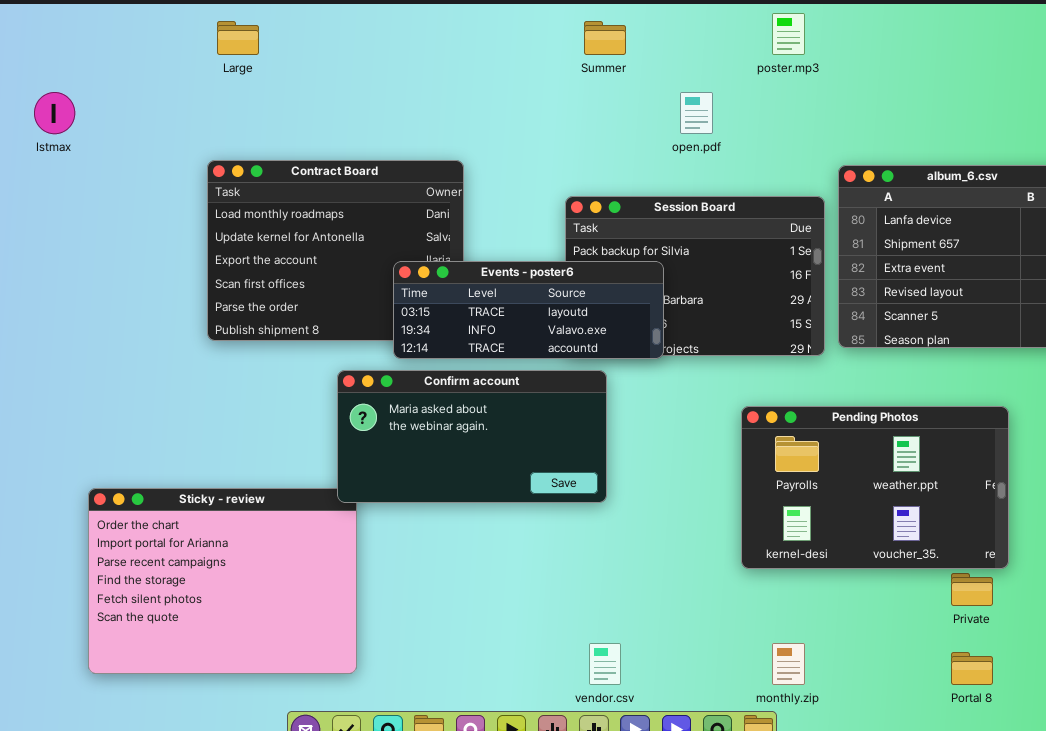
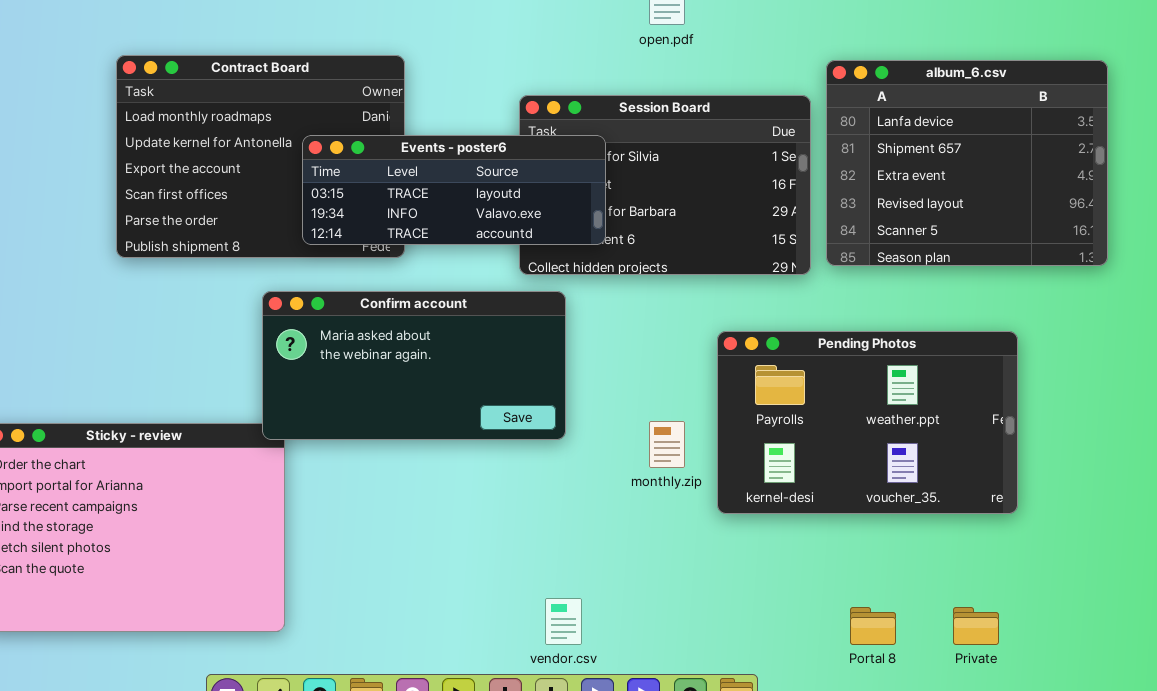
Events - poster6: [393,261,664,359] -> [302,135,606,245], moved
Private: [951,573,993,606] -> [953,607,999,645], moved
monthly.zip: [772,643,805,685] -> [649,421,685,468], moved
Portal 8: [951,652,993,685] -> [850,607,896,645], moved

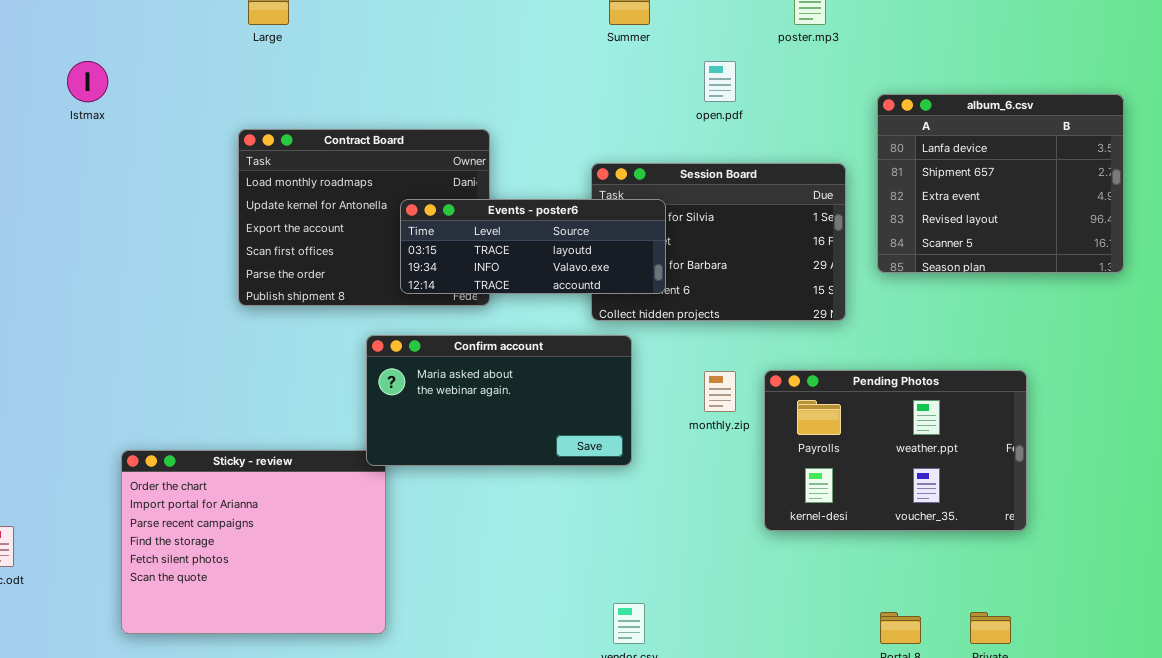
album_6.csv: [826,60,1108,266] -> [877,94,1124,273], moved
monthly.zip: [649,421,685,468] -> [704,371,736,412], moved

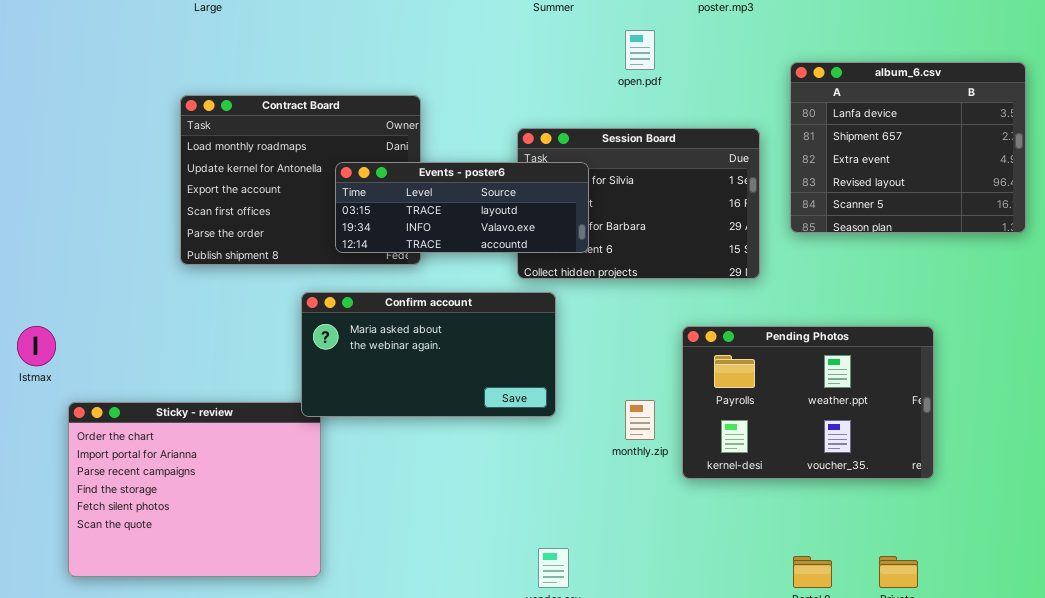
Istmax: [67,61,108,102] -> [17,326,56,366], moved
monthly.zip: [704,371,736,412] -> [625,400,655,440], moved

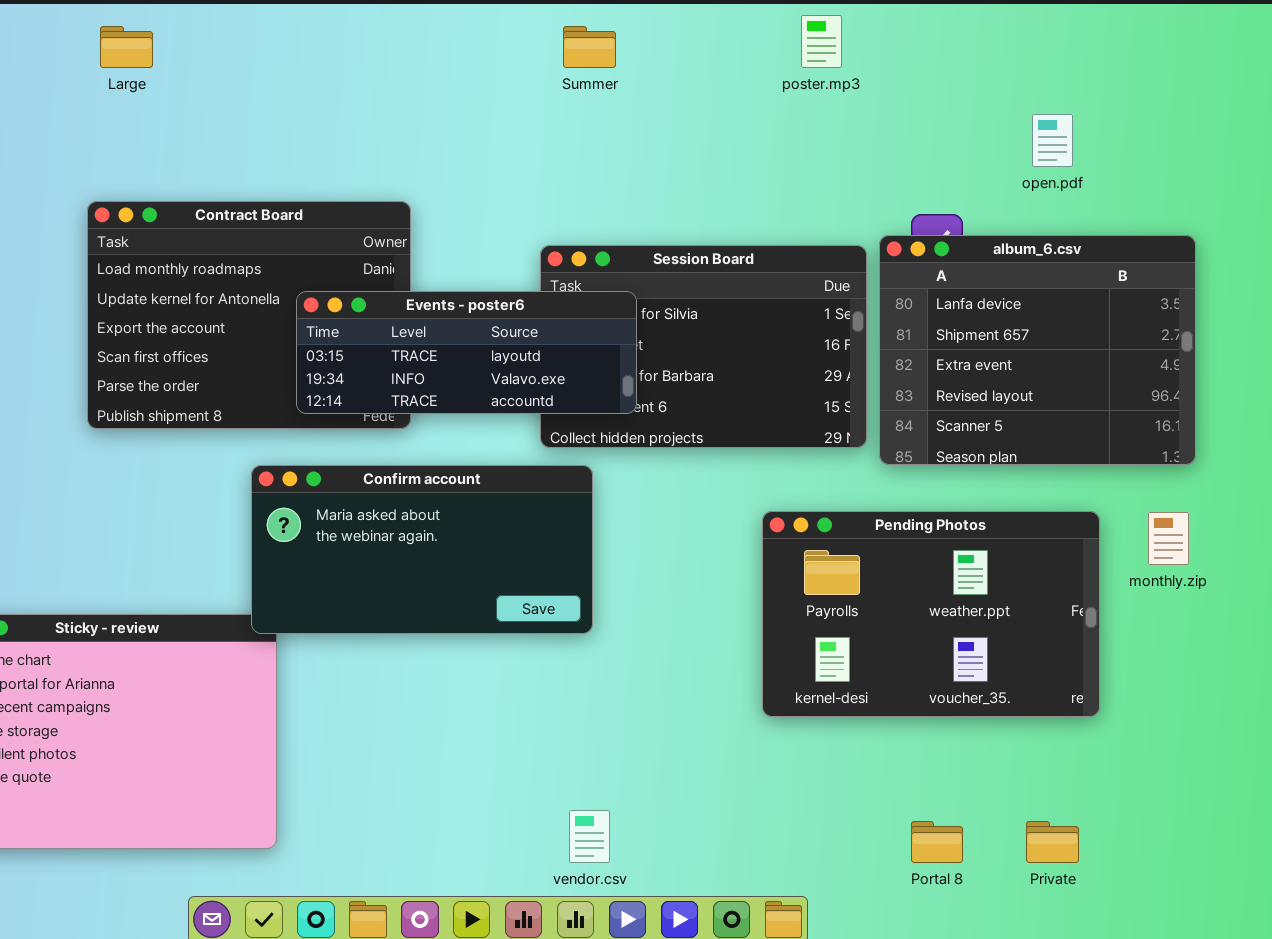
open.pdf: [625,30,655,70] -> [1032,114,1073,167], moved
album_6.csv: [790,62,1026,233] -> [879,235,1196,465], moved
monthly.zip: [625,400,655,440] -> [1148,512,1189,565], moved

